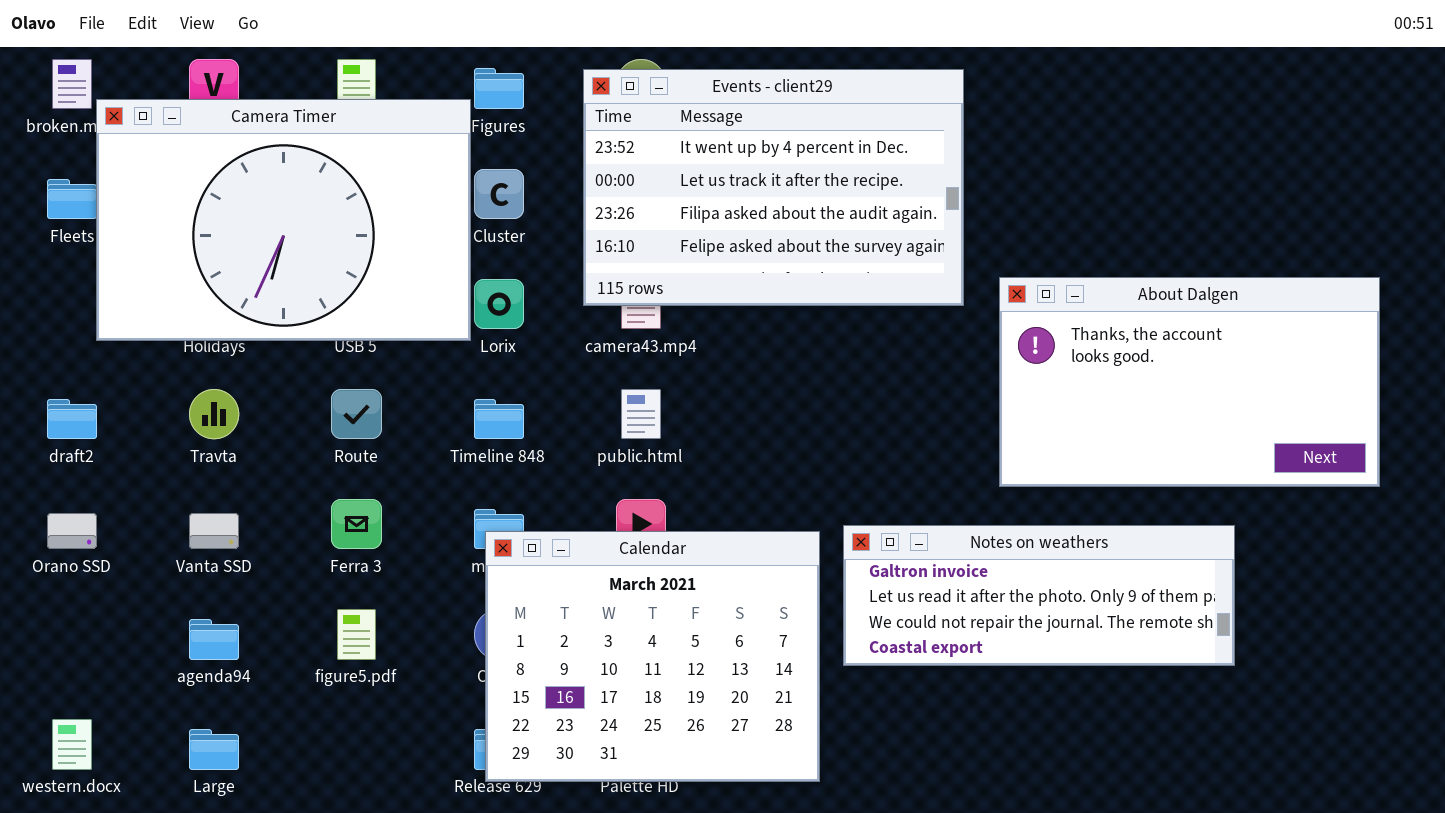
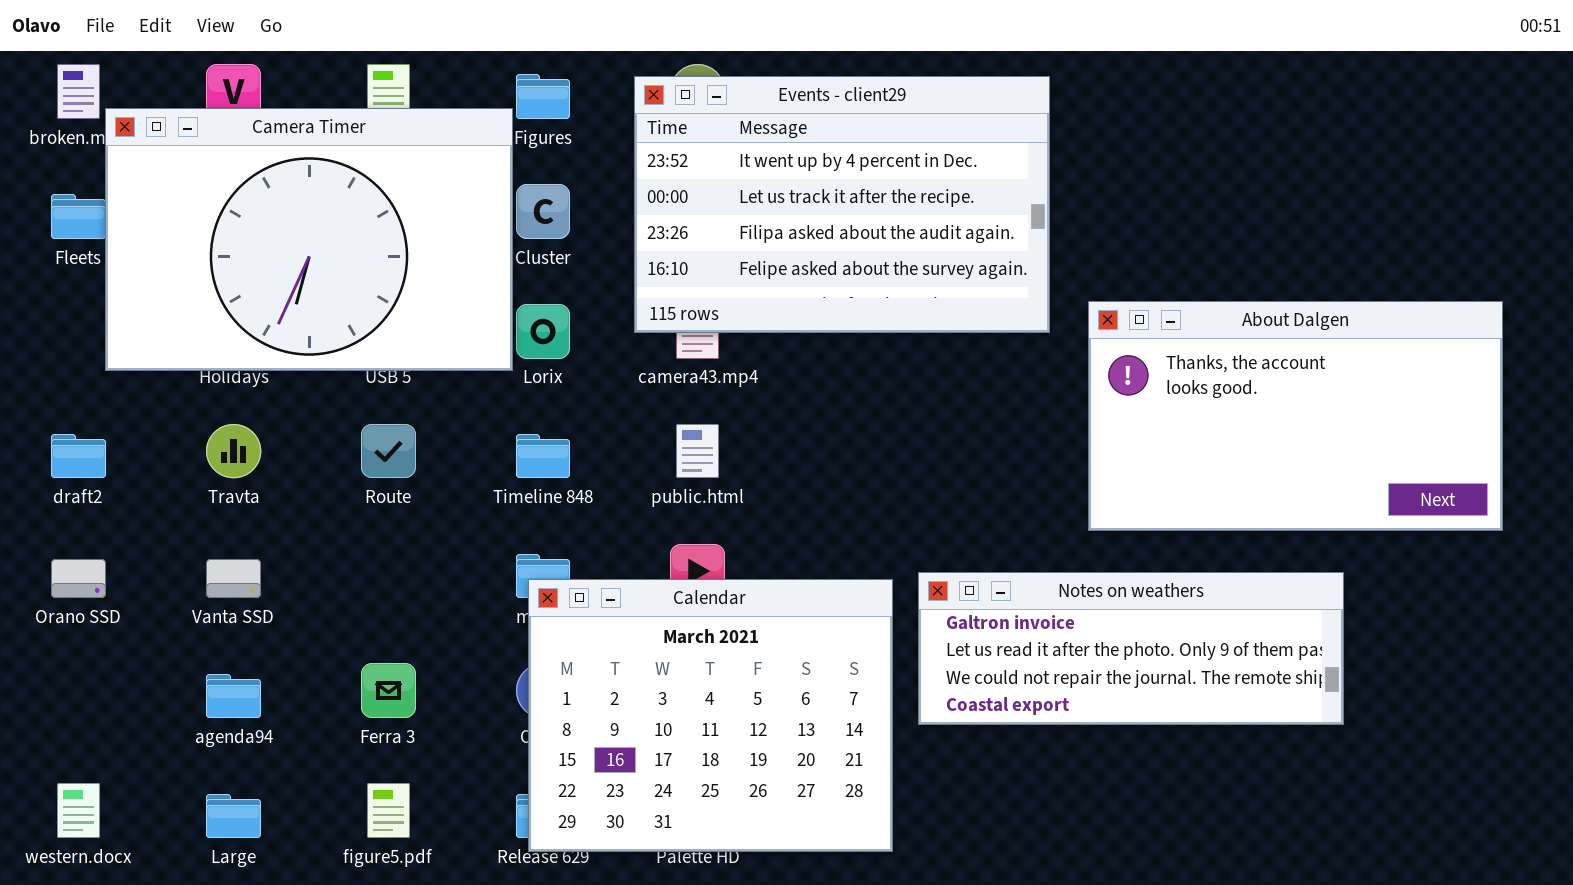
Ferra 3: [331,499,382,549] -> [361,663,416,718], moved
figure5.pdf: [337,609,376,660] -> [367,783,410,838], moved

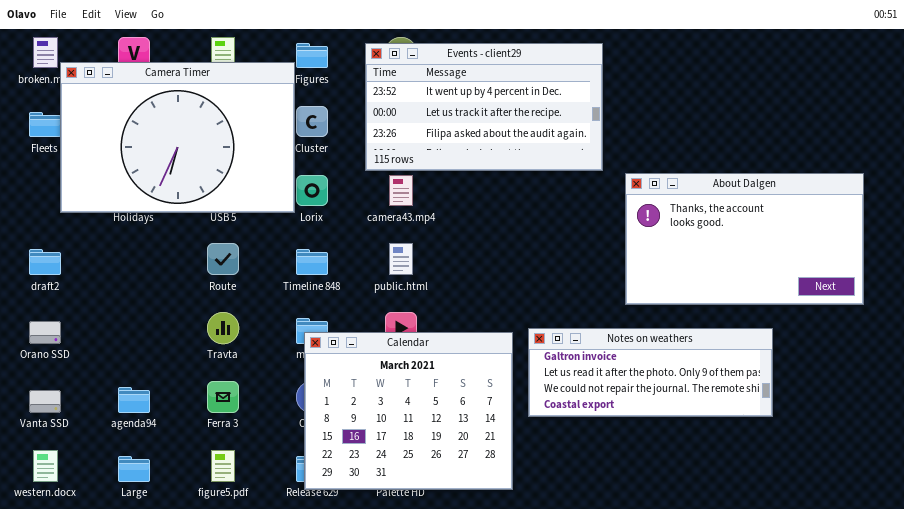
Events - client29: [634,76,1050,333] -> [365,43,603,171], resized
Travta: [206,424,261,478] -> [207,312,239,344], moved
Vanta SSD: [206,559,261,598] -> [29,390,61,413], moved

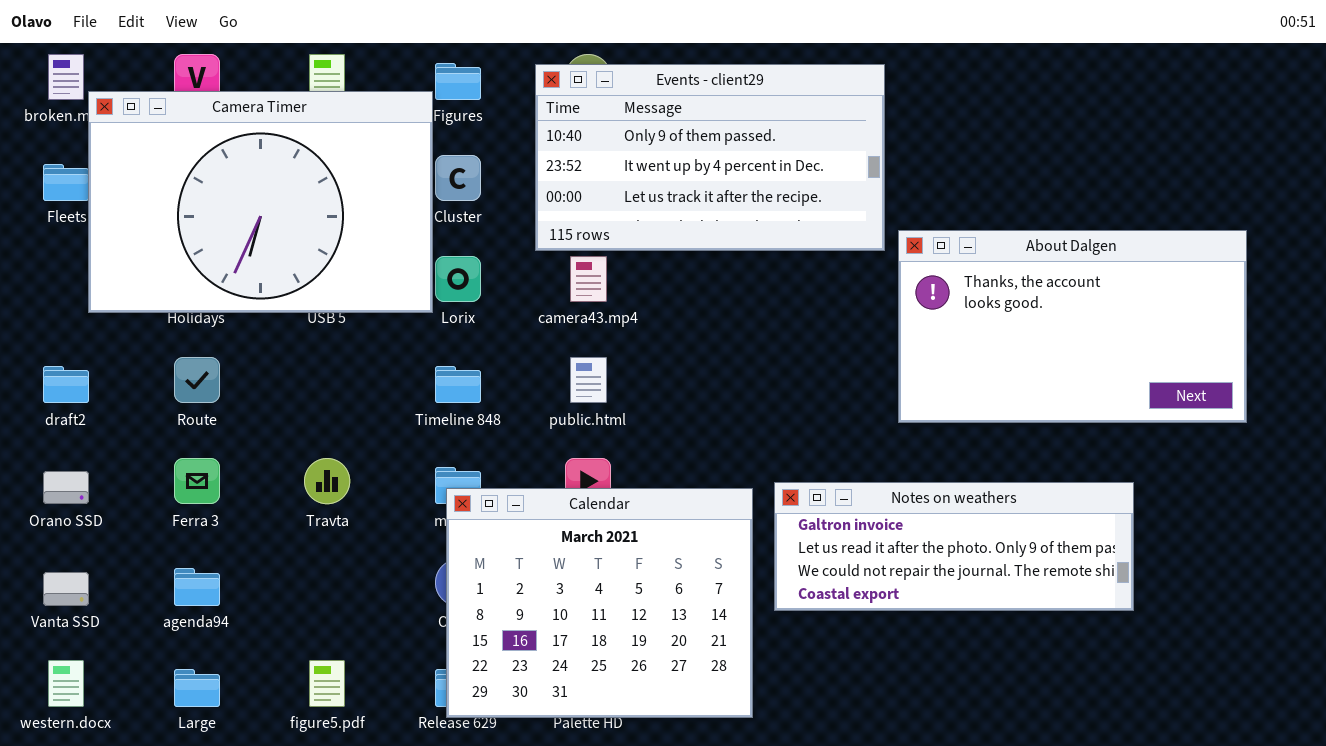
Events - client29: [365,43,603,171] -> [535,64,885,251], scrolled up 1 row
About Dalgen: [625,173,864,305] -> [898,230,1247,423], moved
Route: [207,243,239,275] -> [174,357,220,403], moved
Ferra 3: [207,381,239,413] -> [174,458,220,504], moved

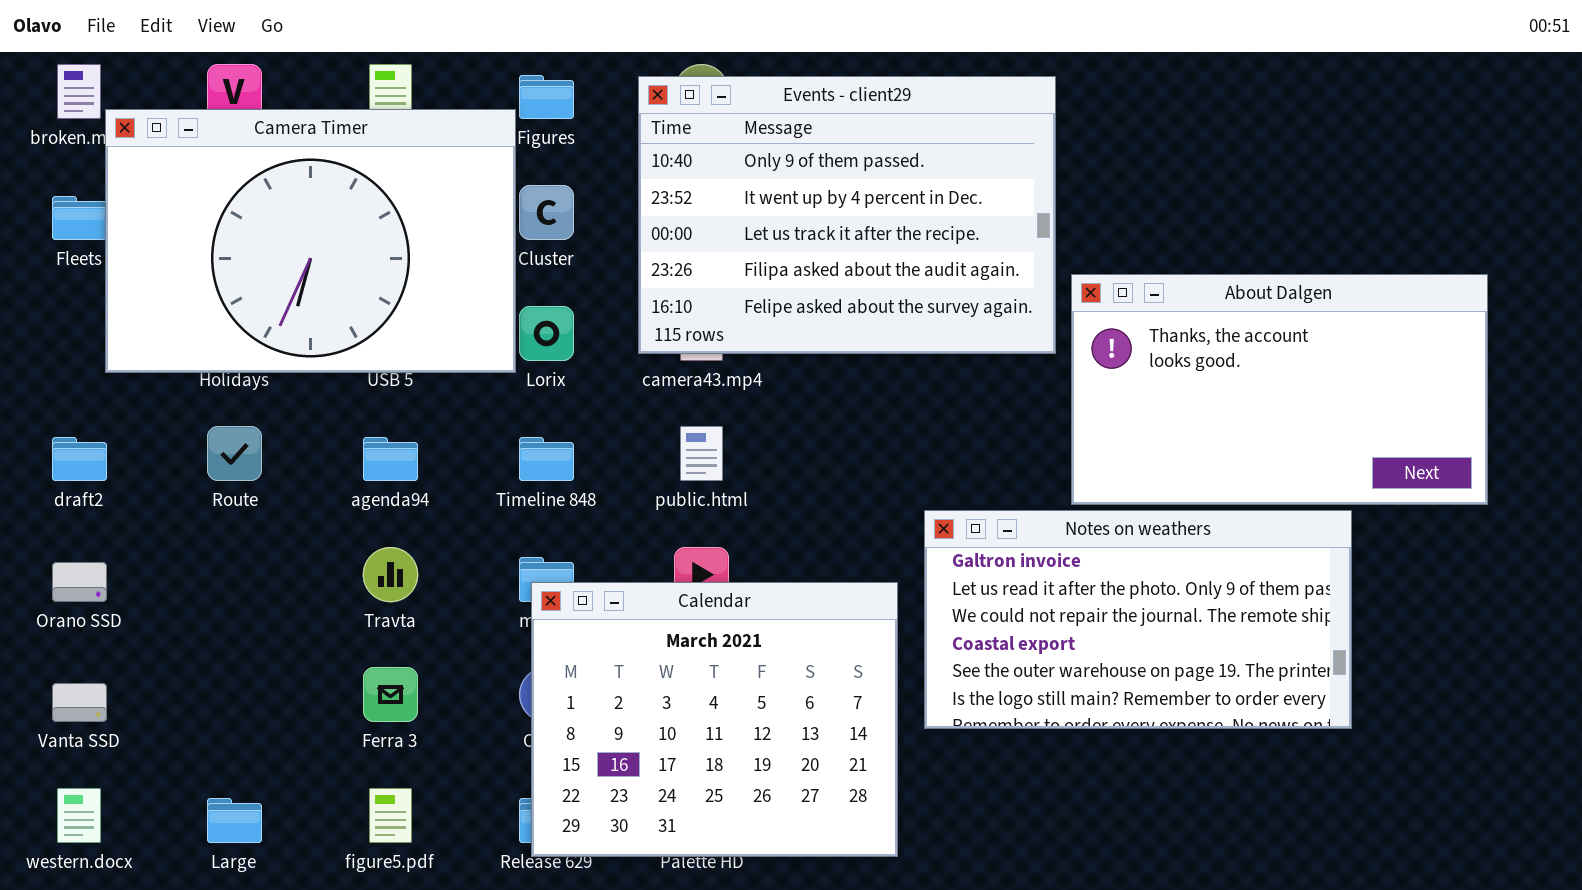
Events - client29: [535,64,885,251] -> [638,76,1056,354], resized
Ferra 3: [174,458,220,504] -> [363,667,418,722], moved
Notes on weathers: [774,482,1134,611] -> [924,510,1352,729], resized
agenda94: [174,568,220,606] -> [363,437,418,481], moved

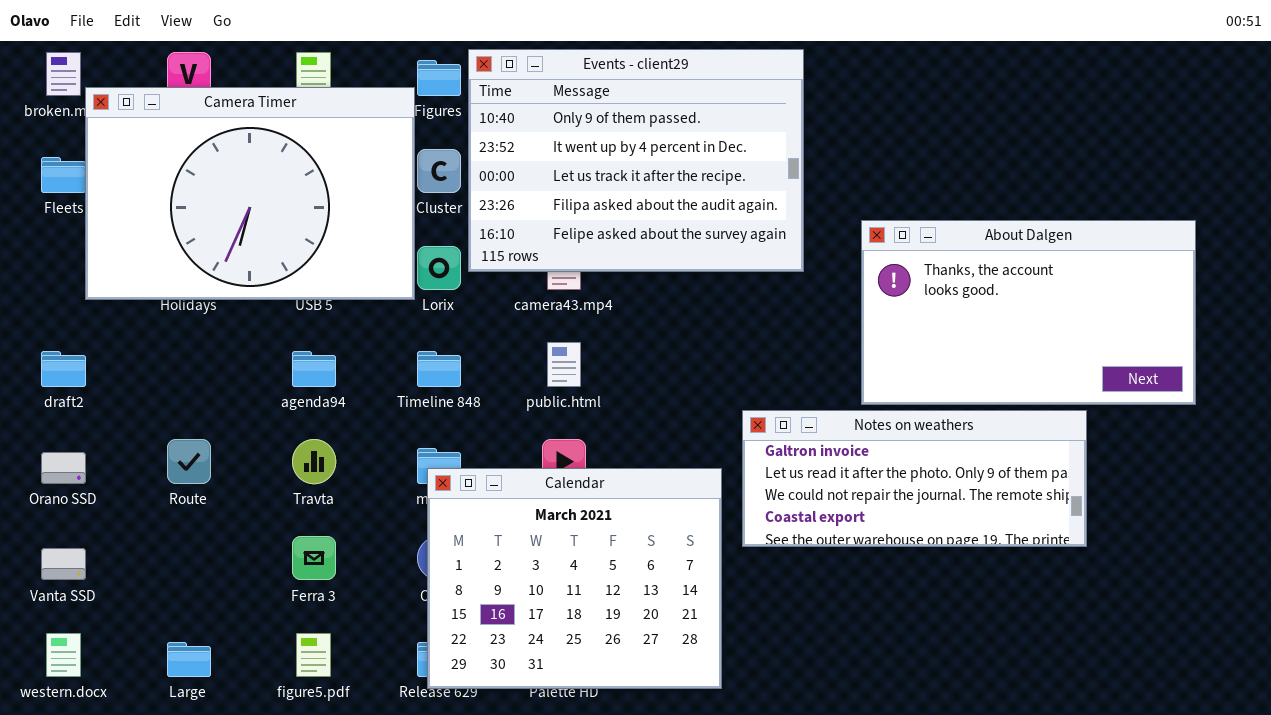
Events - client29: [638,76,1056,354] -> [468,49,804,272], moved
Route: [207,426,262,481] -> [167,439,211,484], moved
Notes on weathers: [924,510,1352,729] -> [742,410,1087,547], resized

